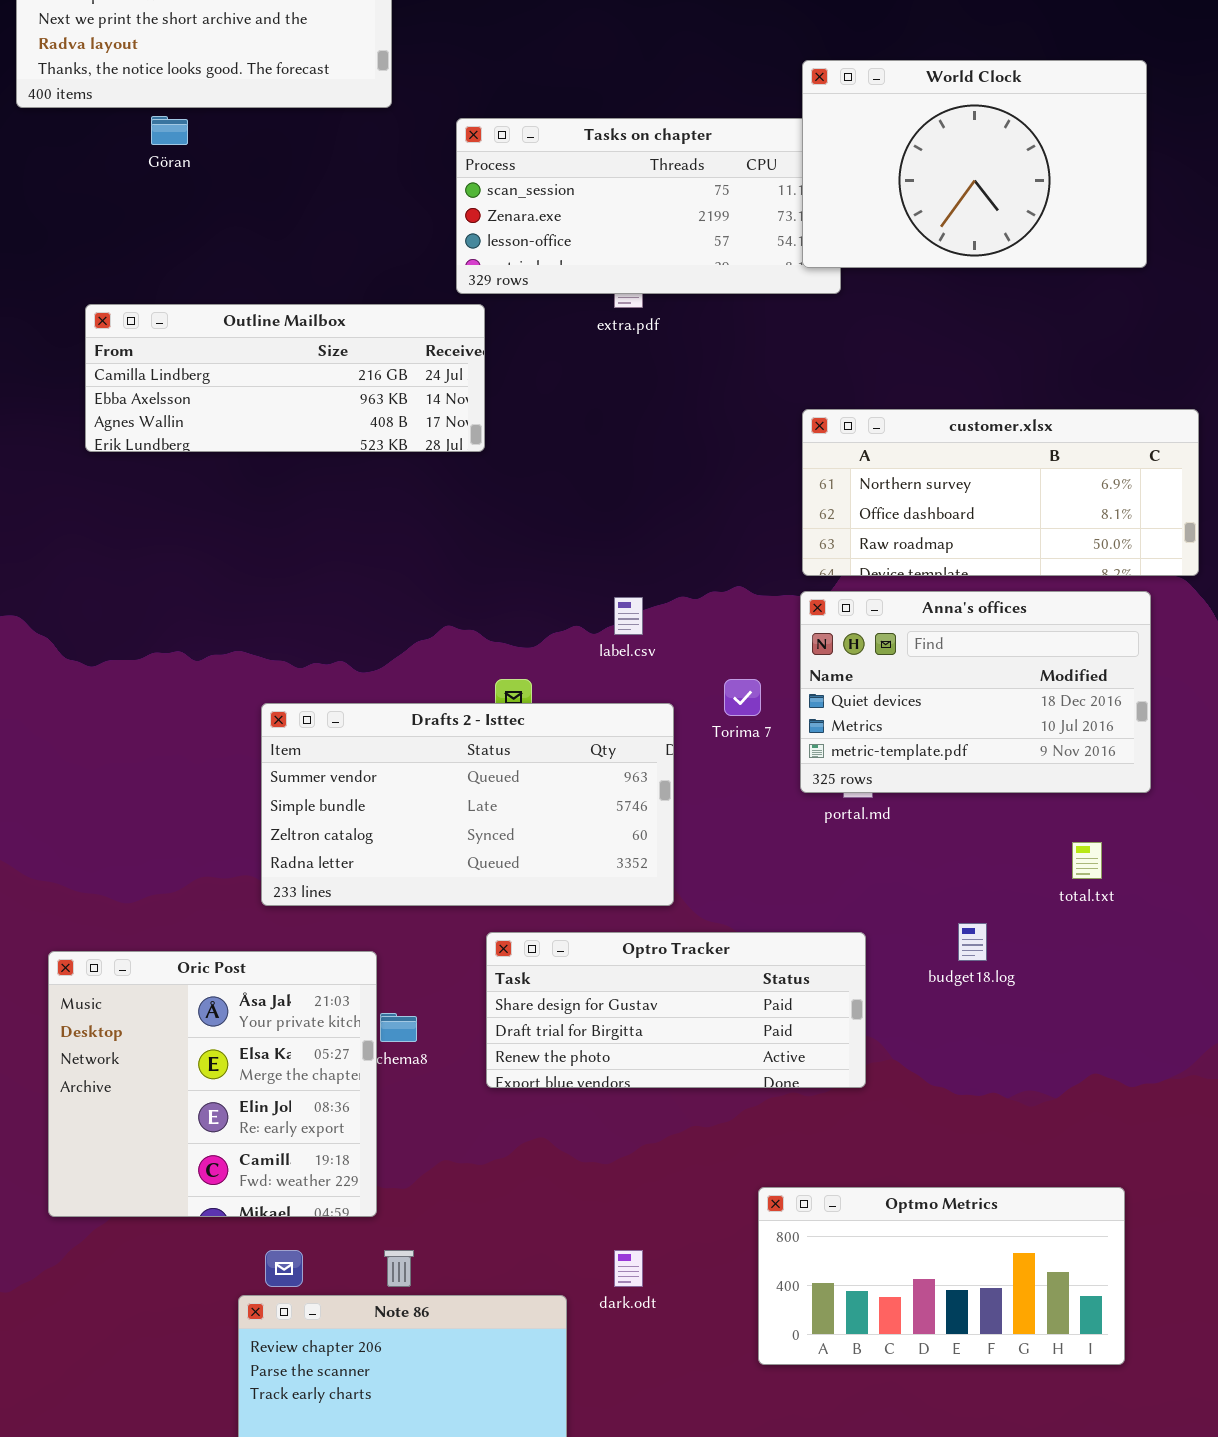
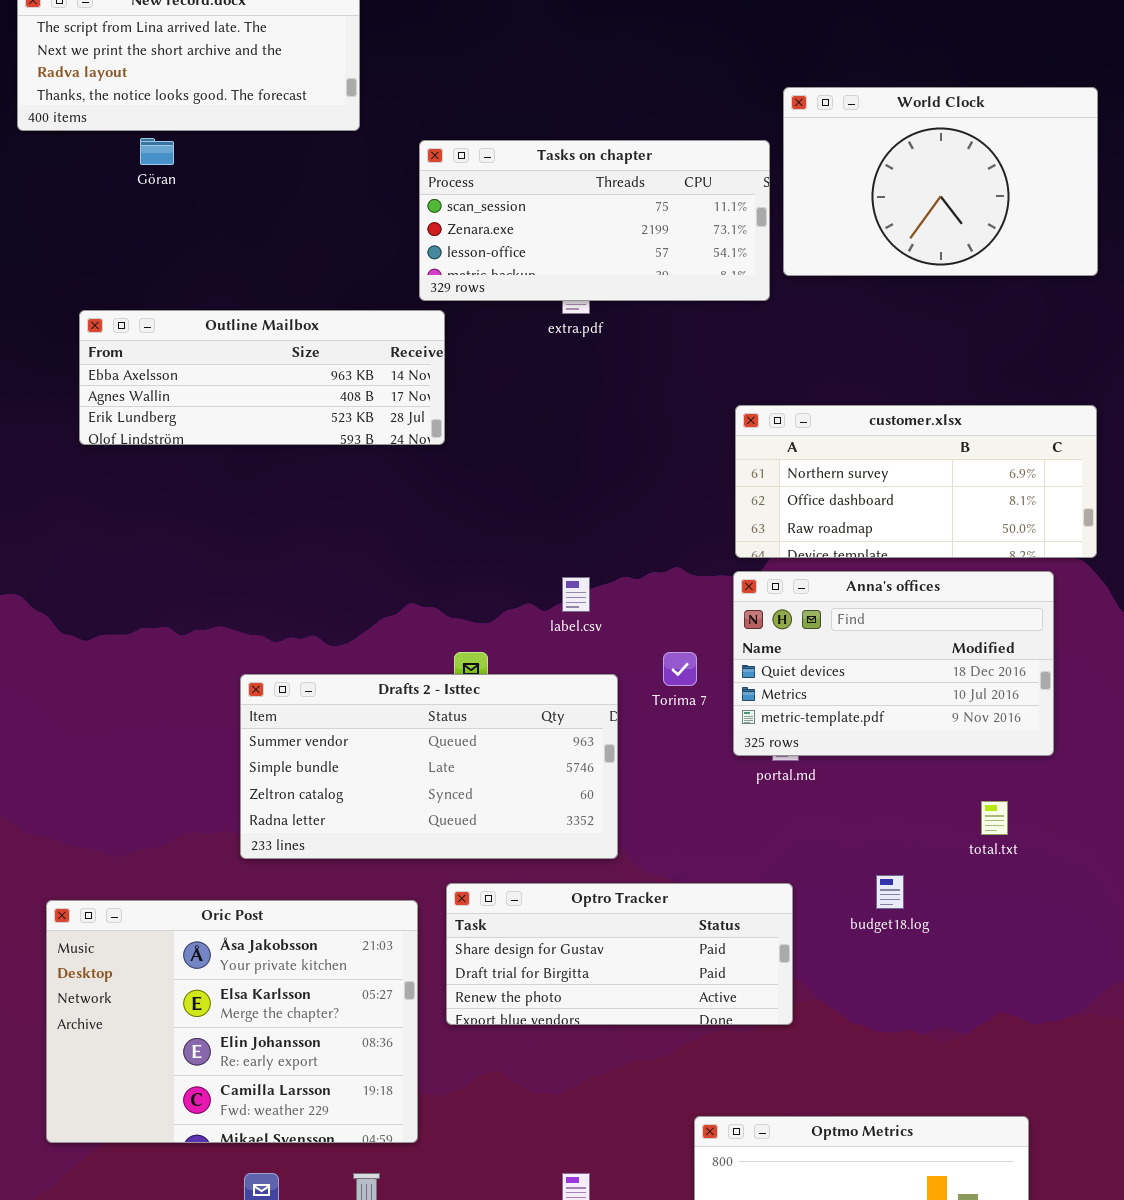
World Clock: [802,60,1147,268] -> [783,87,1098,276], moved
Outline Mailbox: [85,304,485,452] -> [79,310,445,445], scrolled down 1 row
Oric Post: [48,951,377,1217] -> [46,900,418,1143], resized

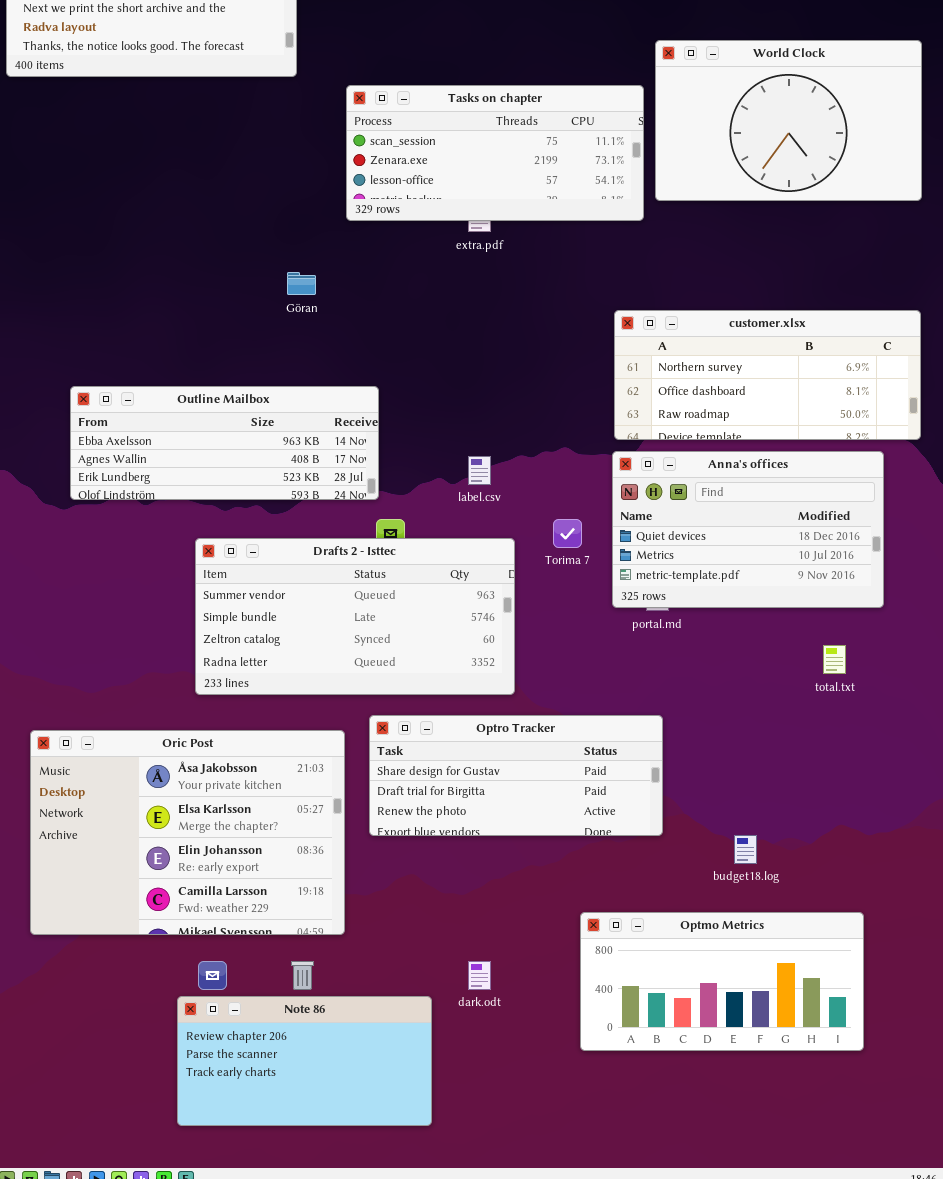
Göran: [140,138,174,165] -> [287,272,316,295], moved
Outline Mailbox: [79,310,445,445] -> [70,386,379,500], moved
budget18.log: [876,875,904,909] -> [734,835,757,864], moved

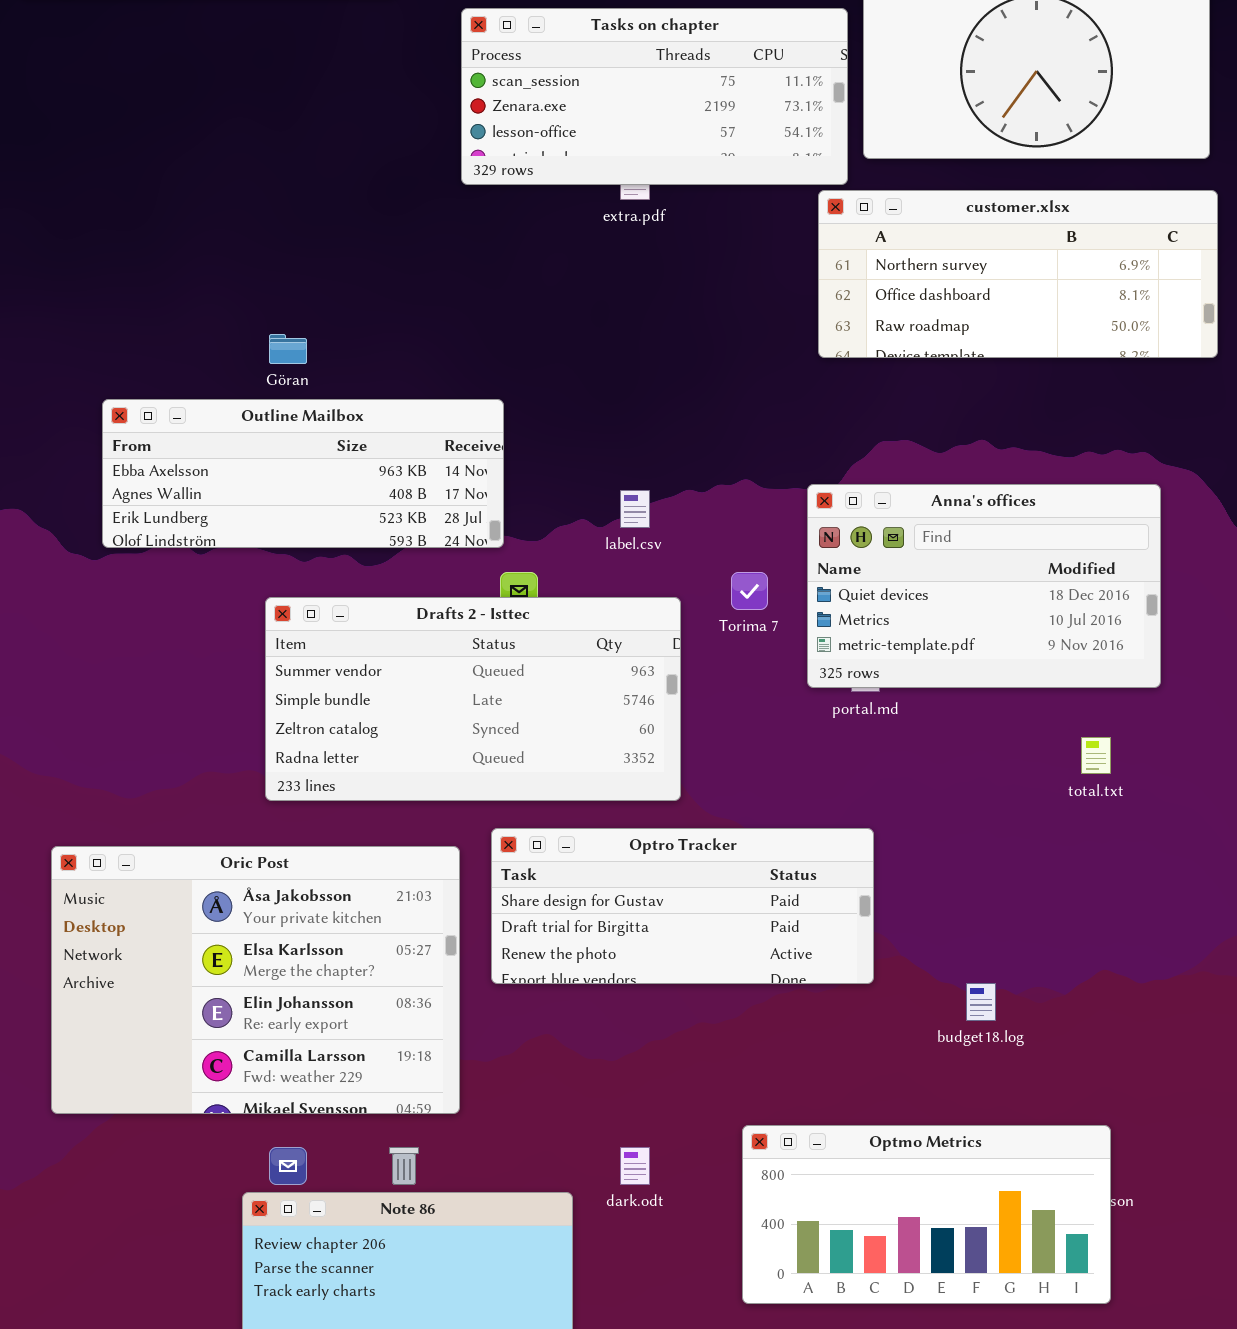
Göran: [287,272,316,295] -> [269,334,307,364], moved
customer.xlsx: [614,310,921,440] -> [818,190,1218,358], moved
Optmo Metrics: [580,912,864,1051] -> [742,1125,1111,1304], moved

